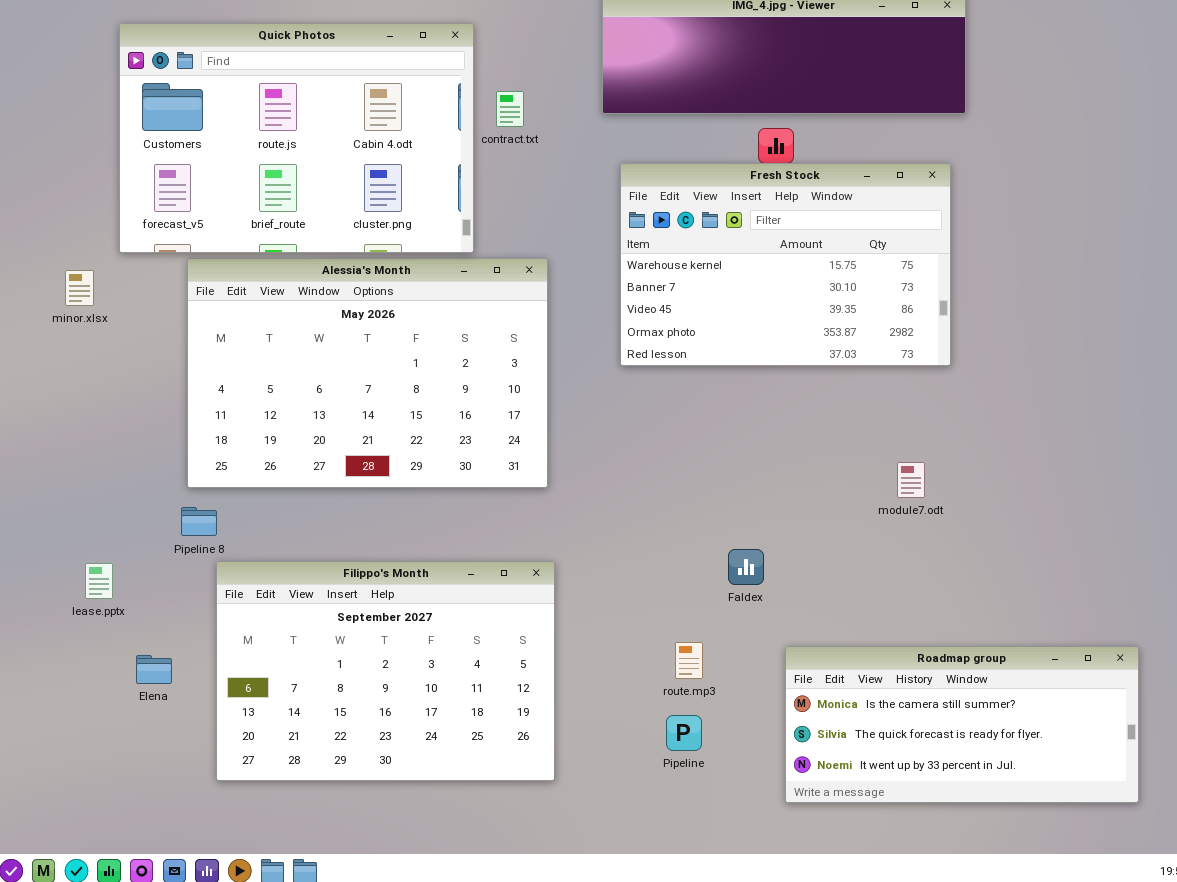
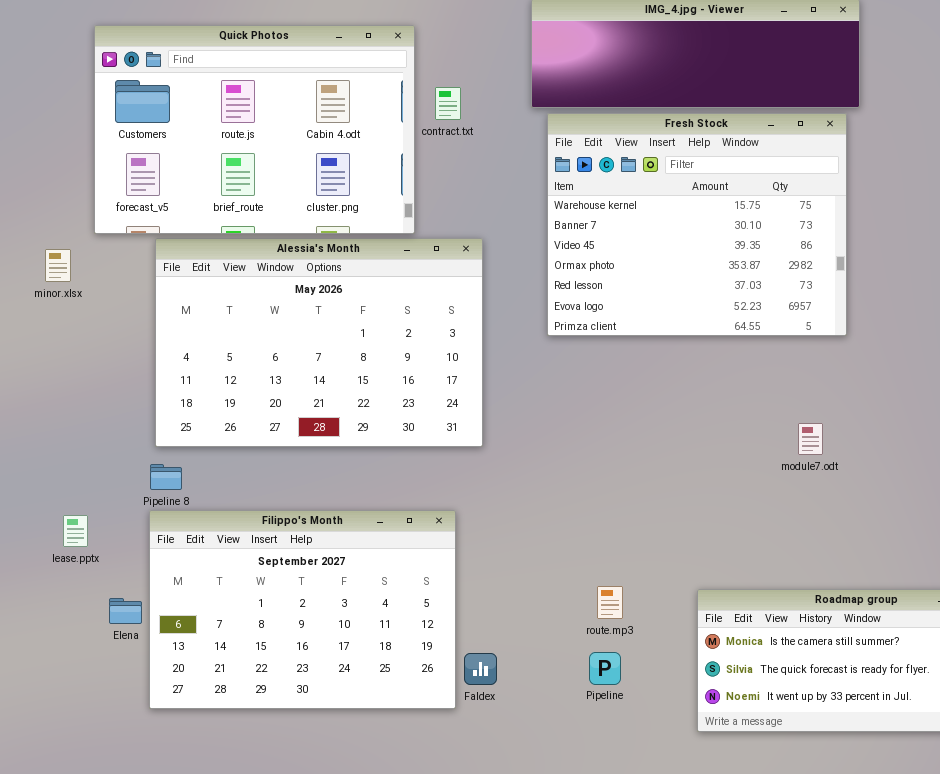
Fresh Stock: [620,163,951,366] -> [547,113,847,336], resized
Faldex: [728,549,764,585] -> [464,653,497,685], moved
Filippo's Month: [216,561,555,781] -> [149,510,456,709], moved

